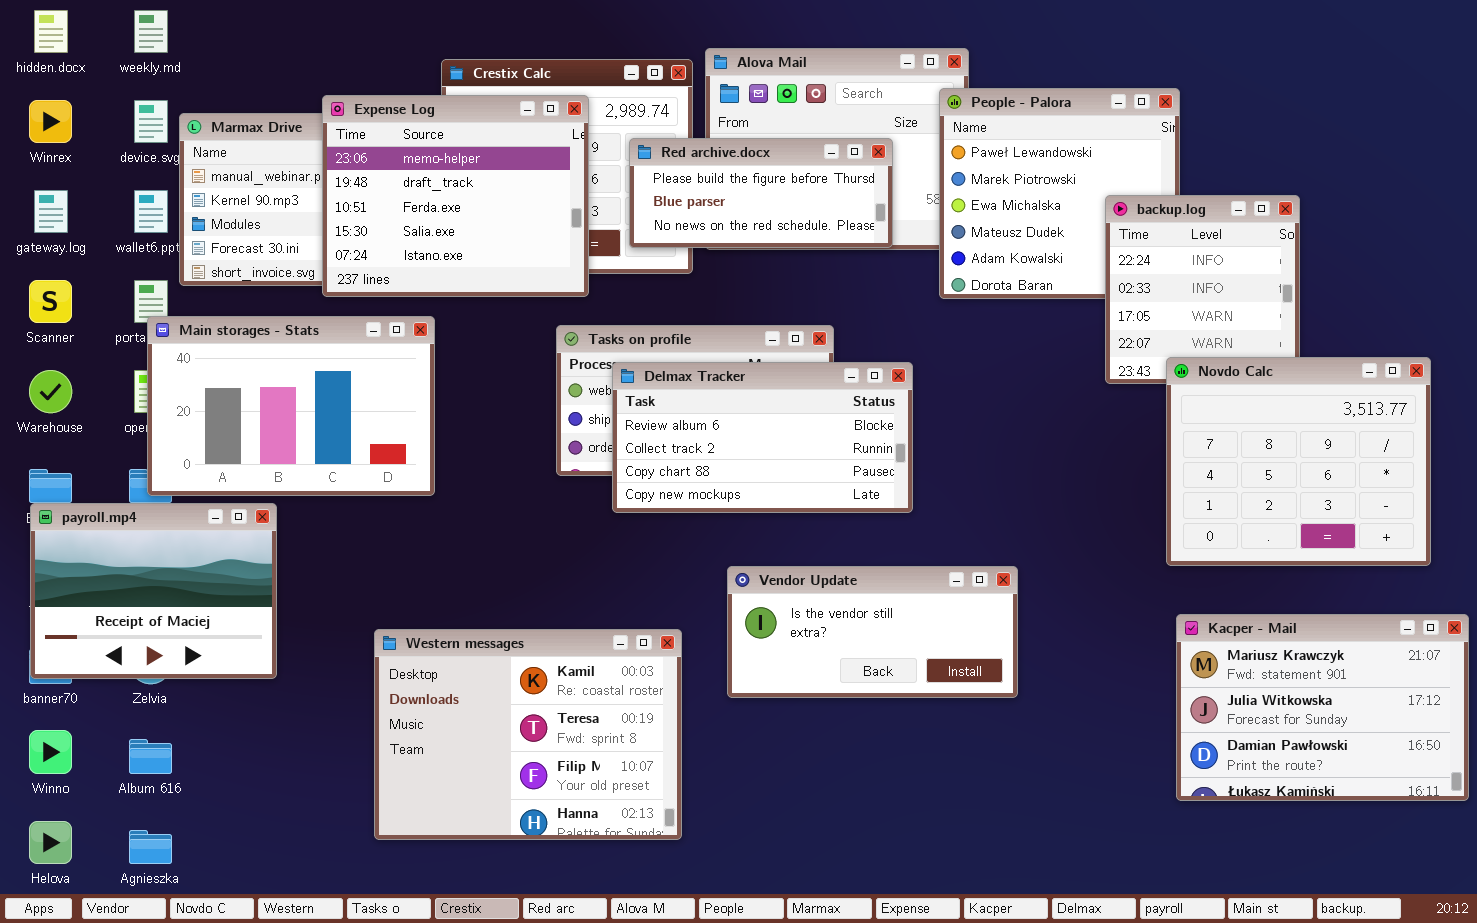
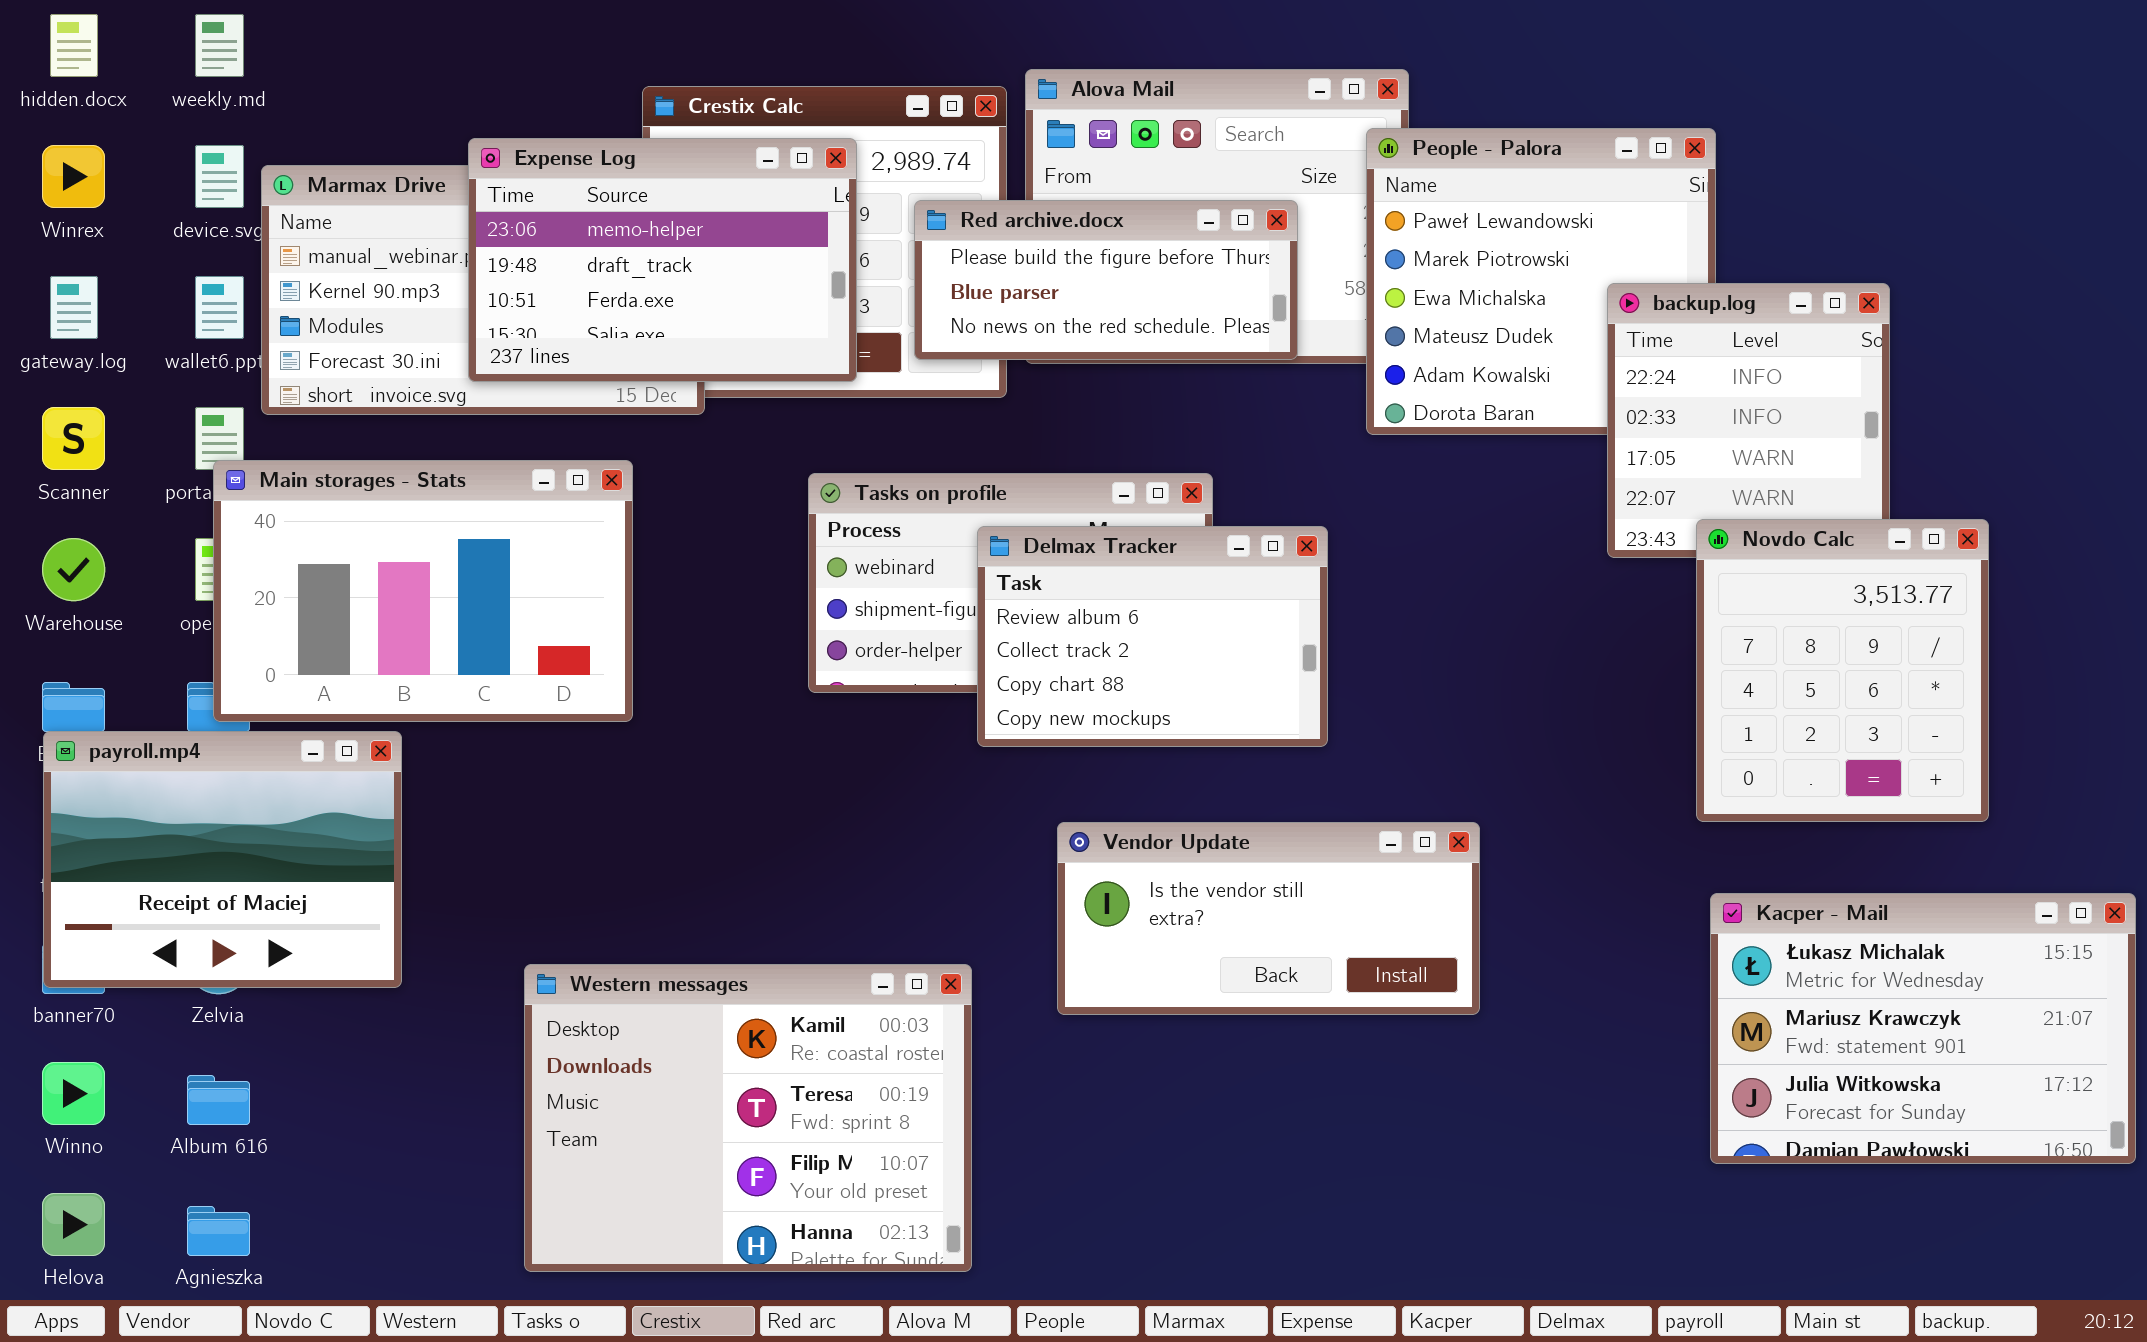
Expense Log: [322,95,589,297] -> [468,138,857,382], resized
Novdo Calc: [1166,357,1431,566] -> [1696,519,1989,822], resized
Delmax Tracker: [612,362,913,513] -> [977,526,1328,747], resized
Kacper - Mail: [1176,614,1469,801] -> [1710,893,2136,1164], scrolled up 1 row
Western messages: [374,629,682,840] -> [524,964,972,1272], moved

